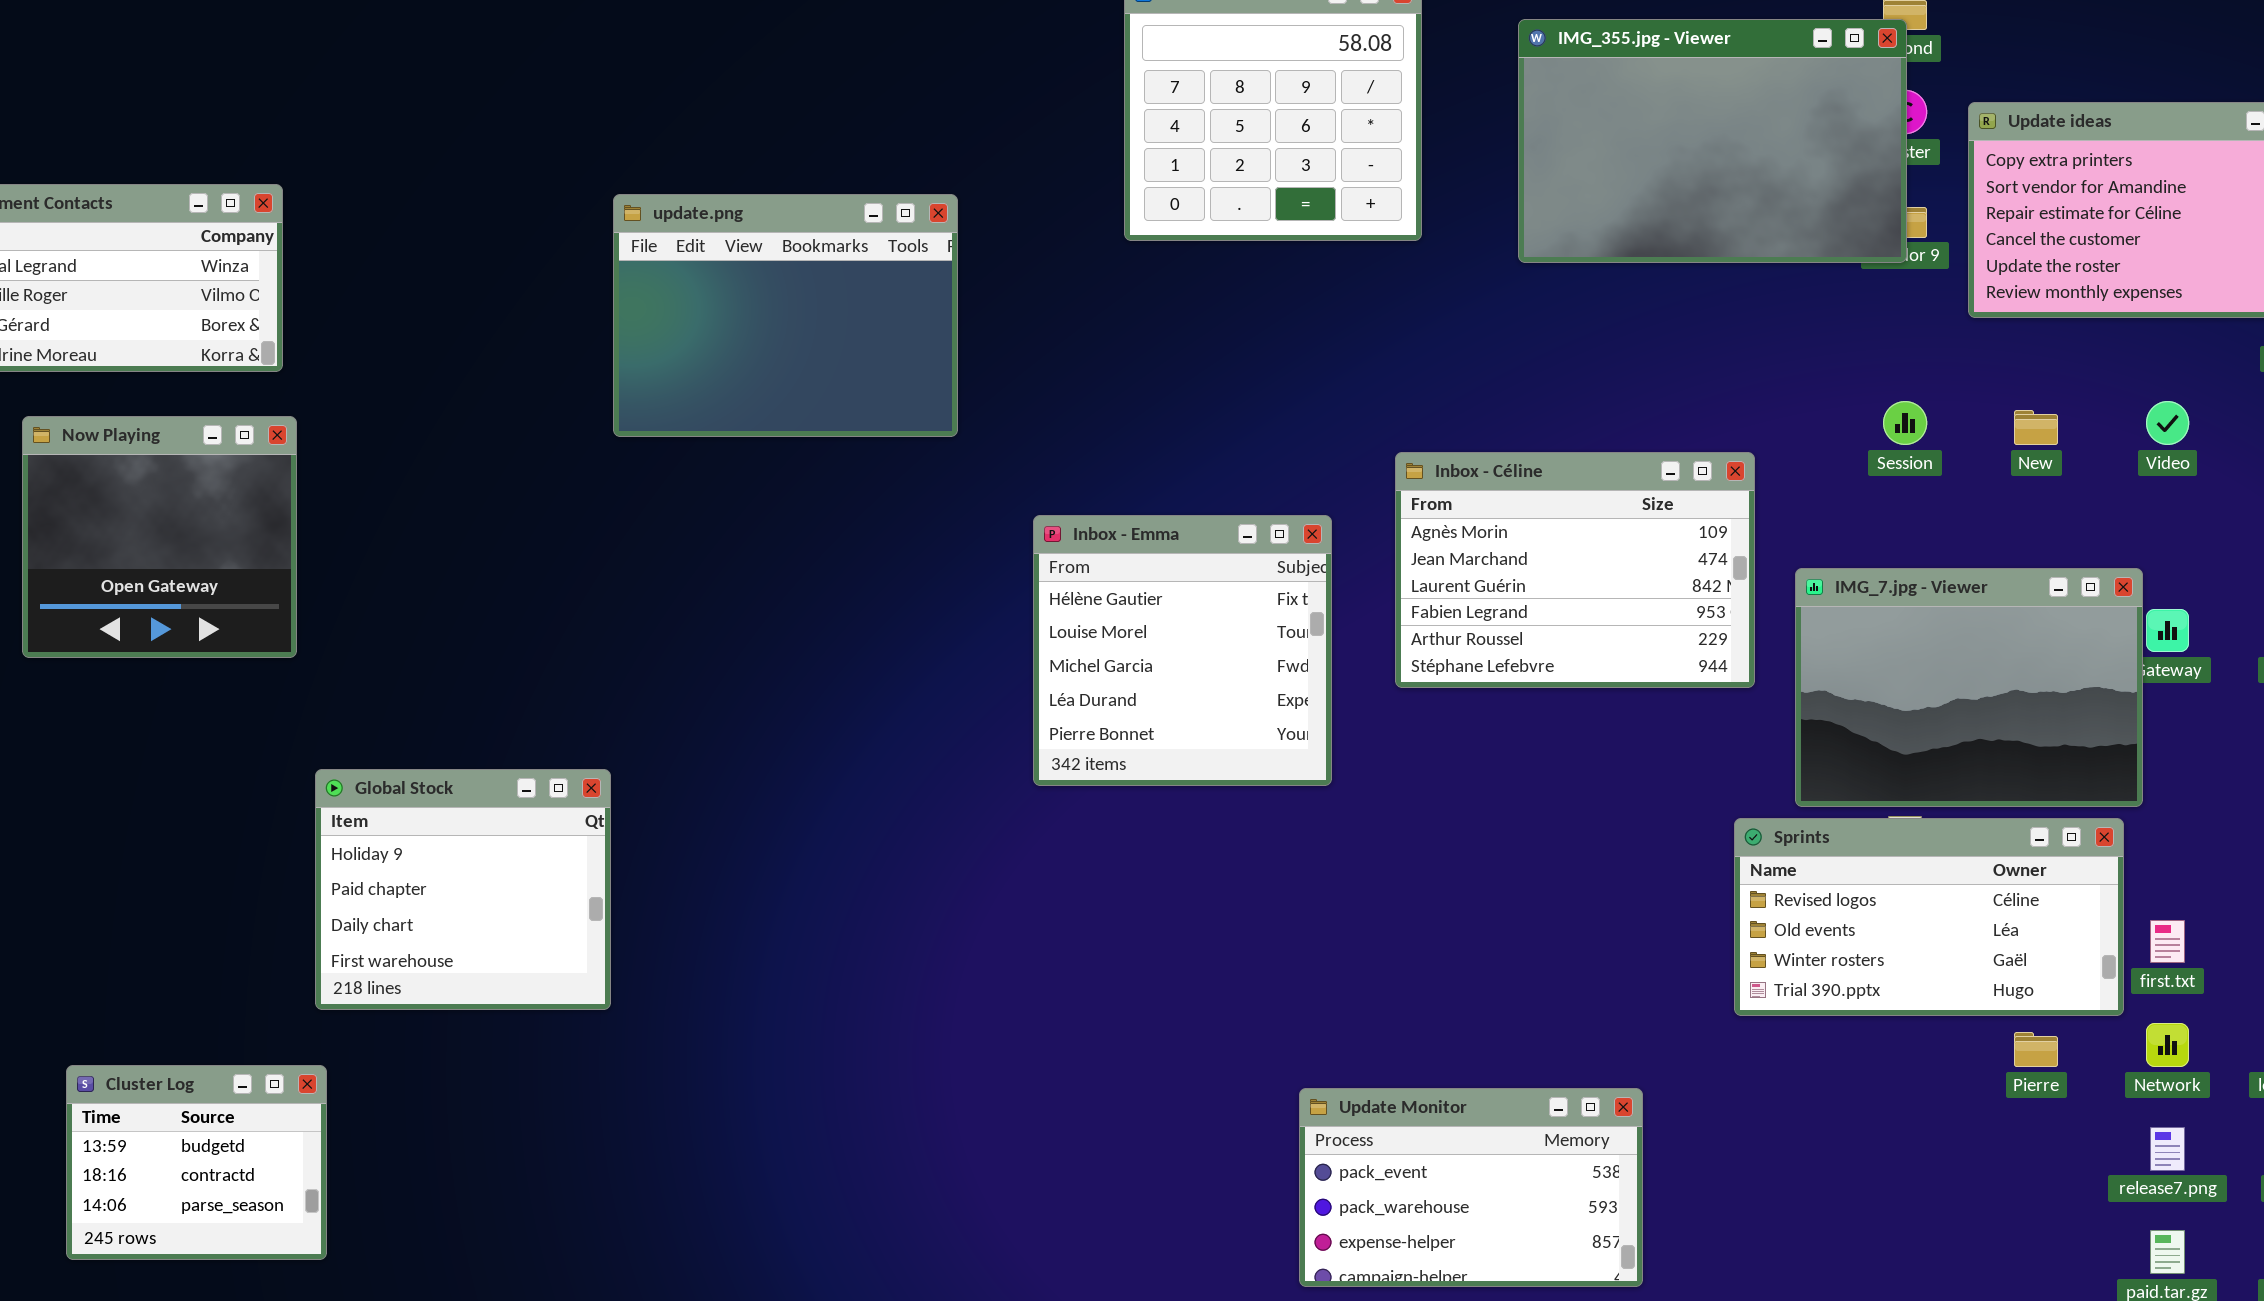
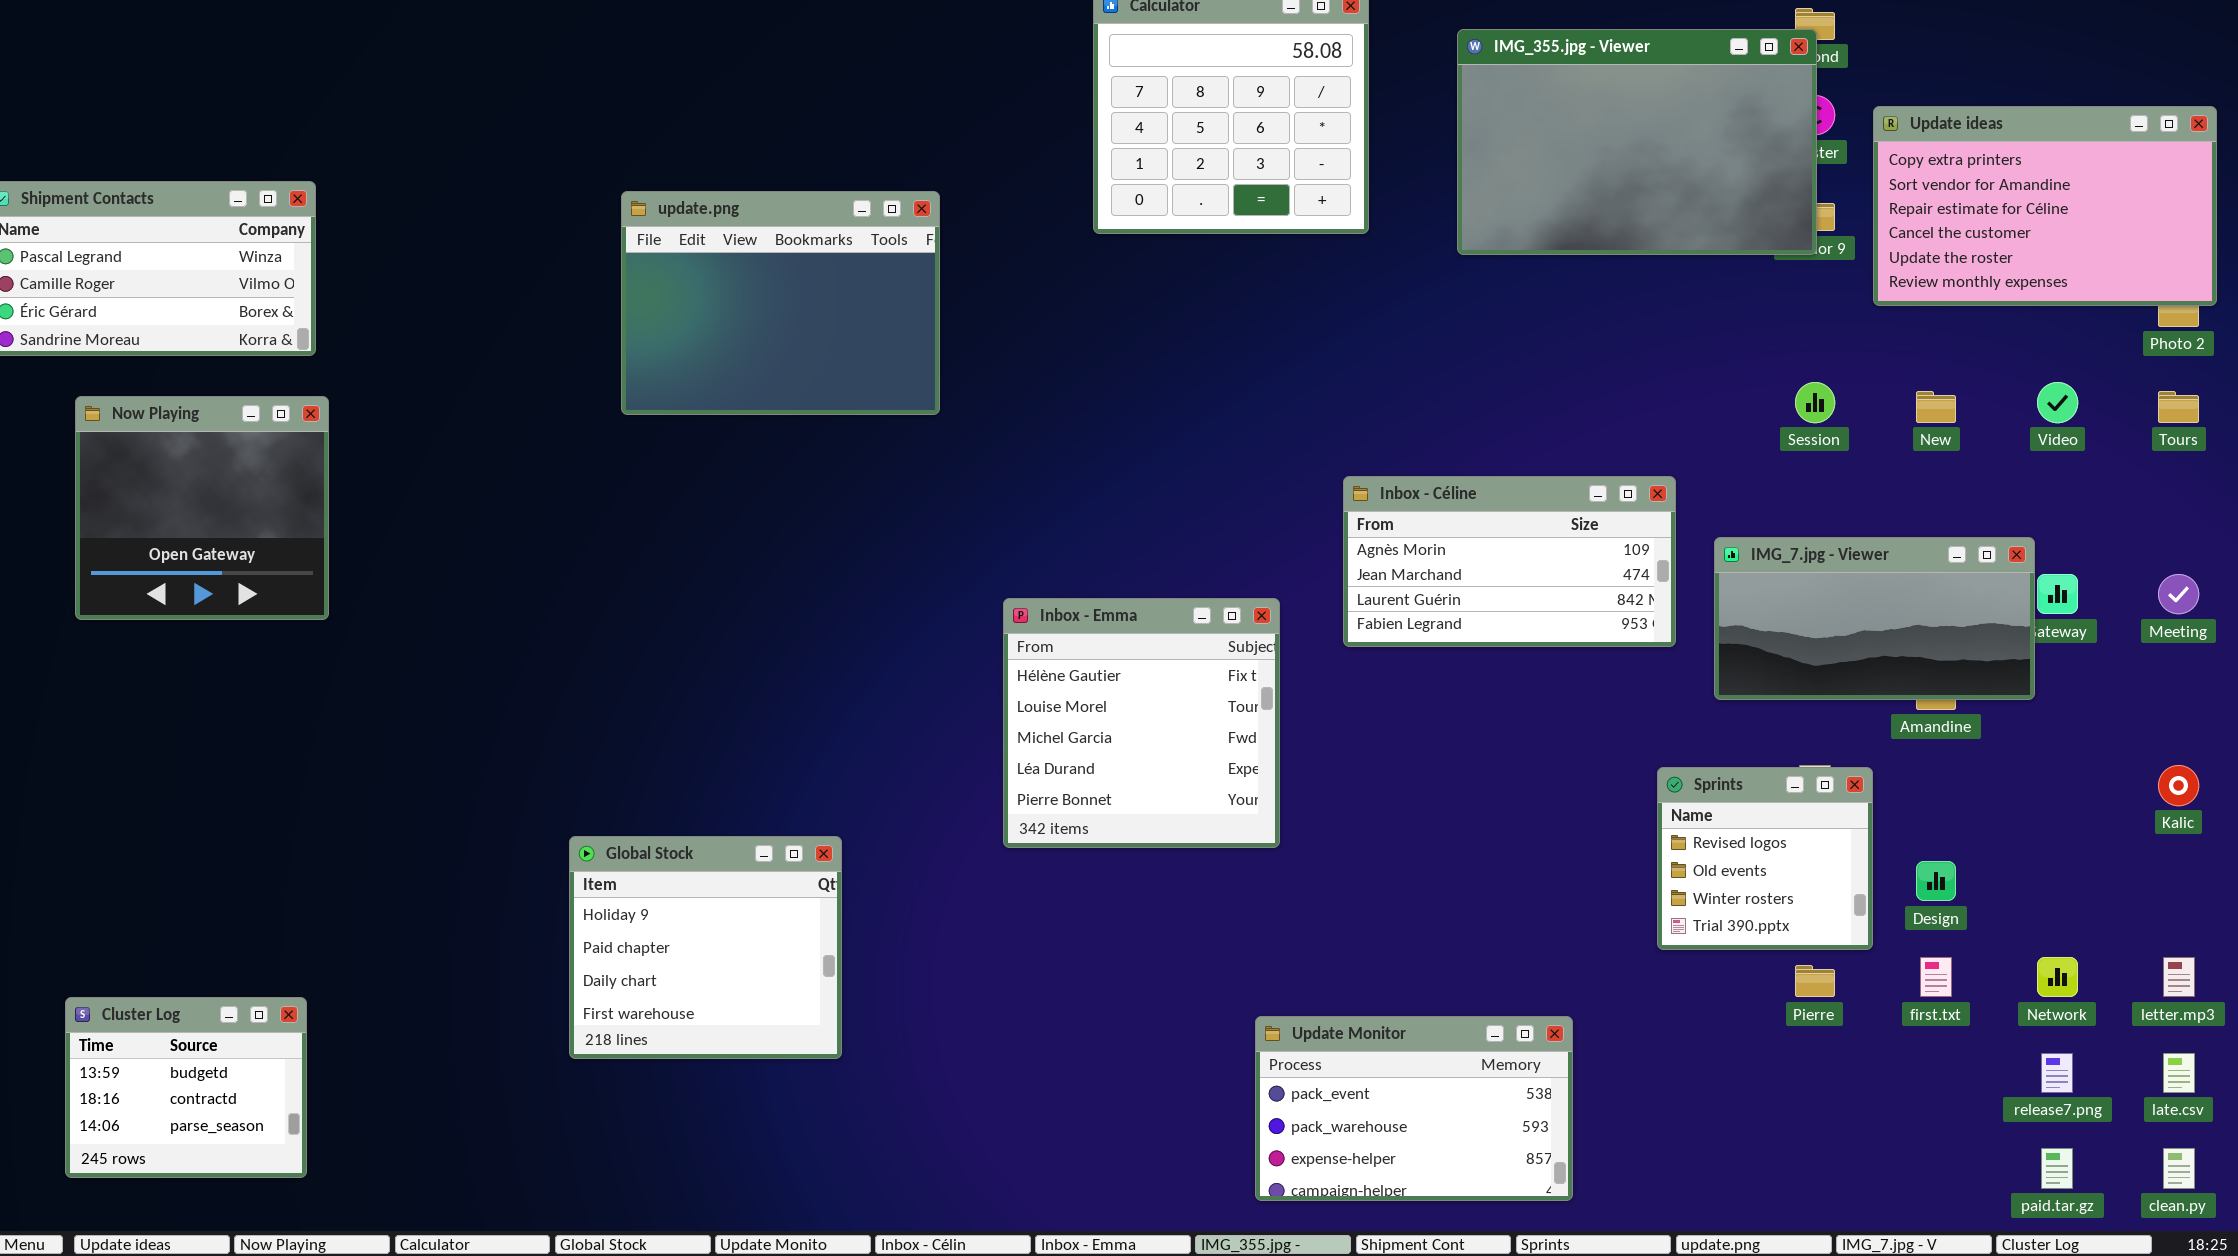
Inbox - Céline: [1395,452,1755,688] -> [1343,476,1676,647], resized
Inbox - Emma: [1033,515,1332,786] -> [1003,598,1280,848], moved
IMG_7.jpg - Viewer: [1795,568,2143,807] -> [1714,537,2035,700], resized
Global Stock: [315,769,611,1010] -> [569,836,842,1059], moved
Sprints: [1734,818,2124,1016] -> [1657,767,1873,950], resized
first.txt: [2150,920,2185,963] -> [1920,957,1952,997], moved
Pierre: [2014,1032,2058,1067] -> [1795,965,1835,997], moved
Cluster Log: [66,1065,327,1260] -> [65,997,307,1178], moved

